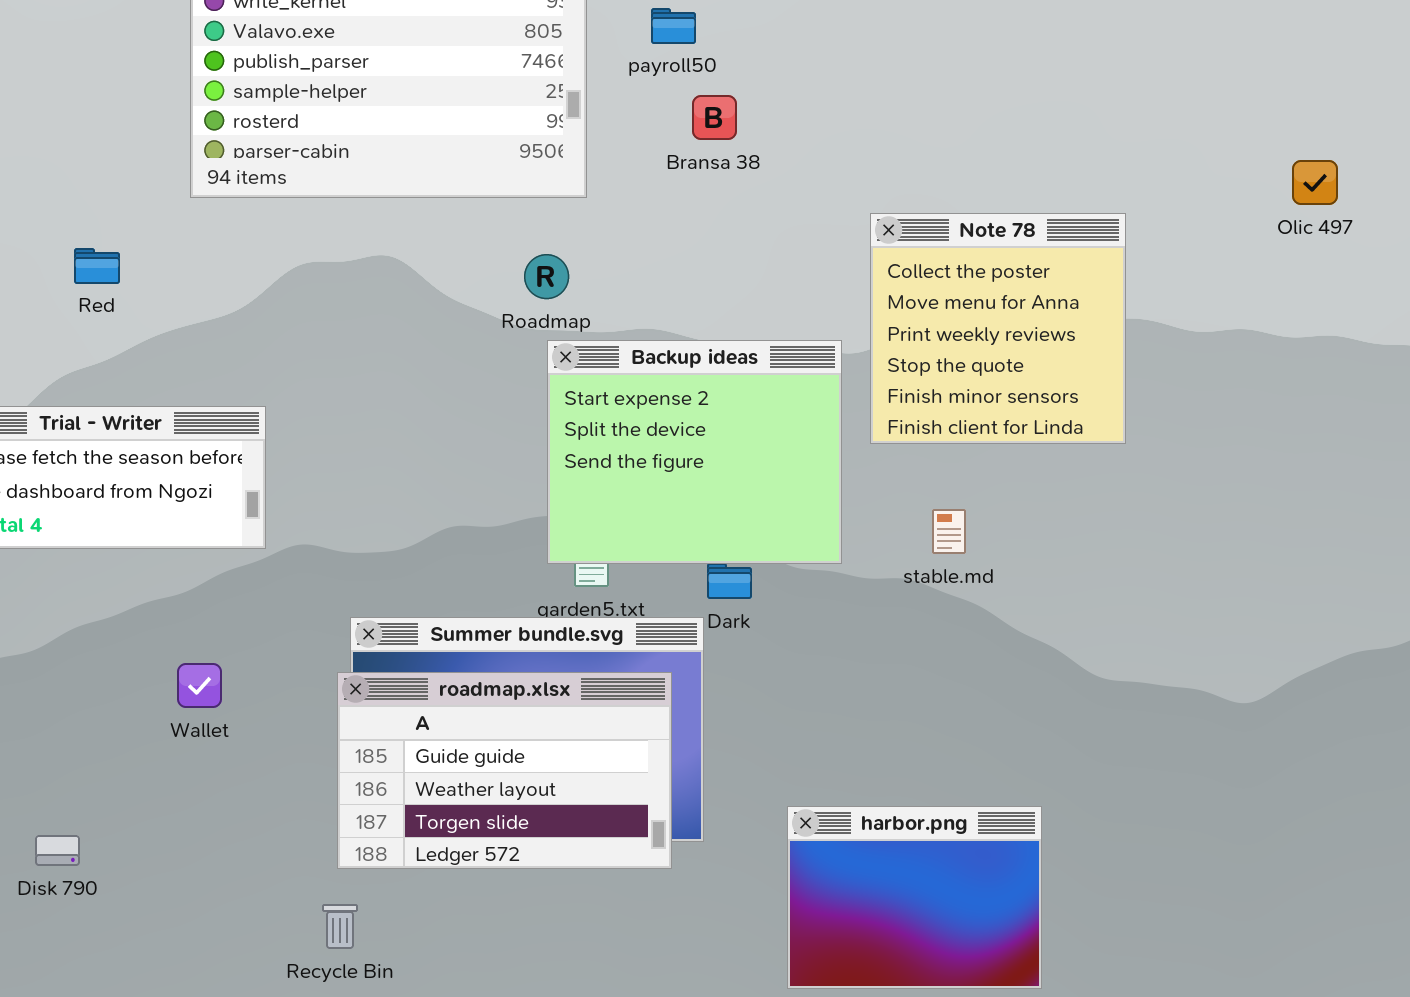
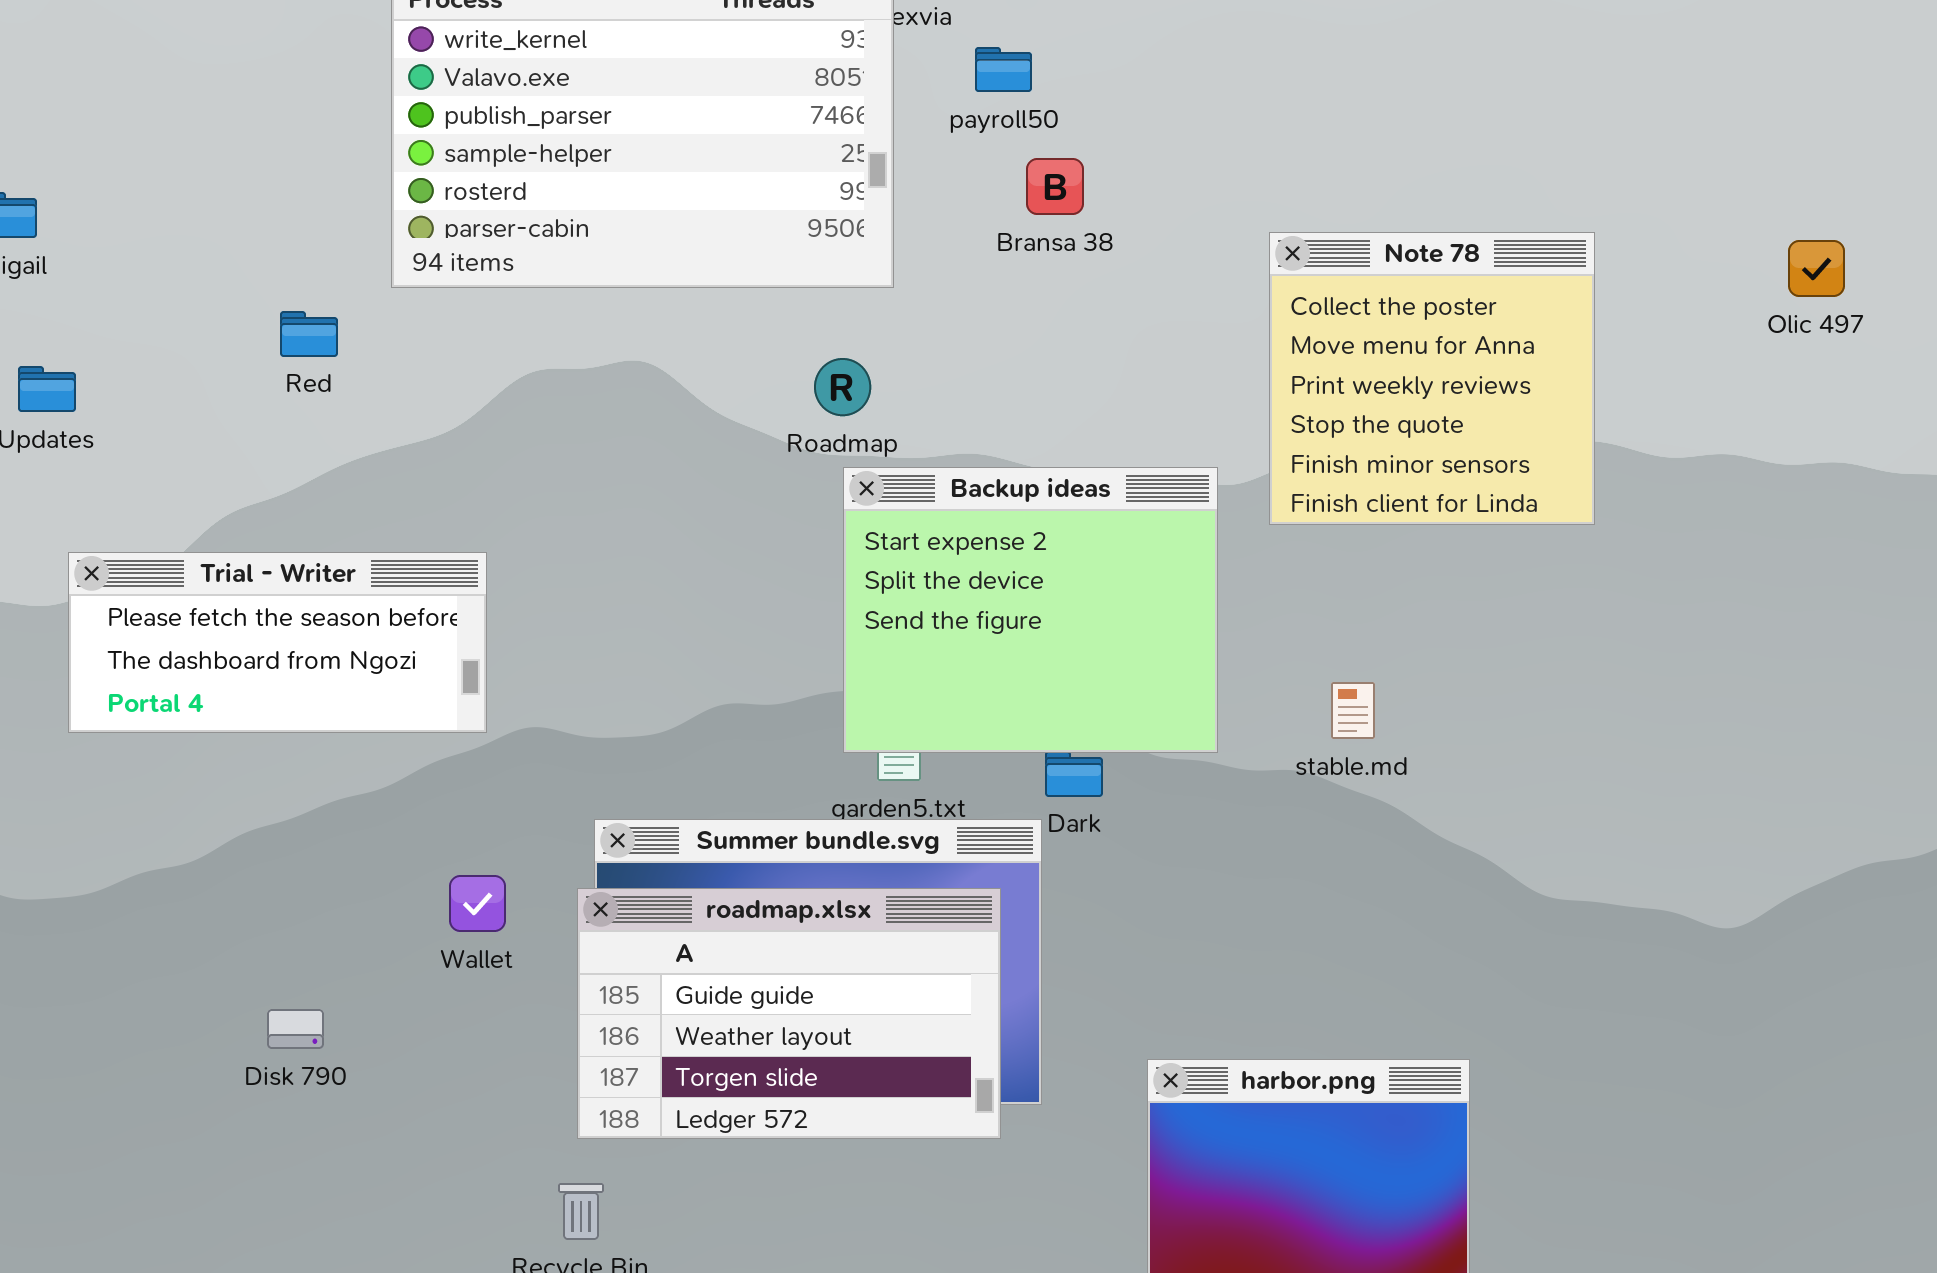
Note 78: [870,213,1126,444] -> [1269,232,1595,525], moved
Red: [74,248,120,284] -> [280,311,338,357], moved
Wallet: [177,663,222,708] -> [449,875,506,932], moved
Disk 790: [35,835,80,866] -> [267,1009,324,1049], moved

